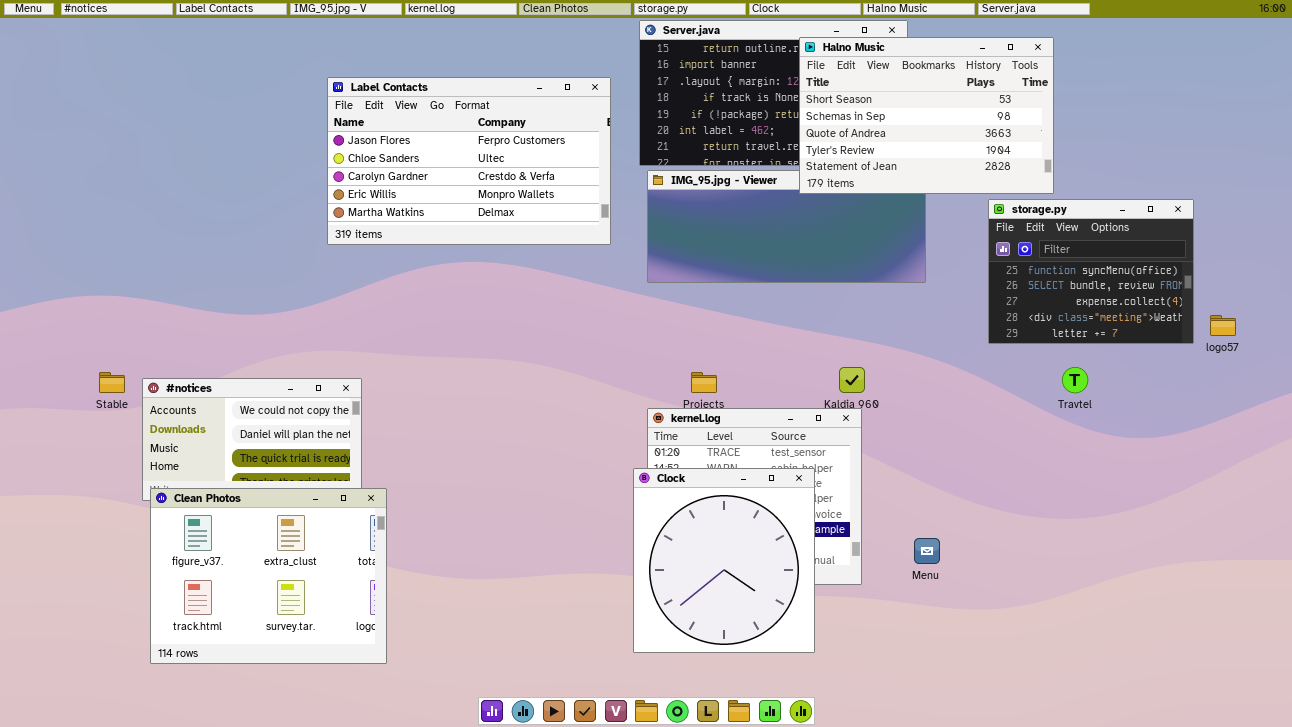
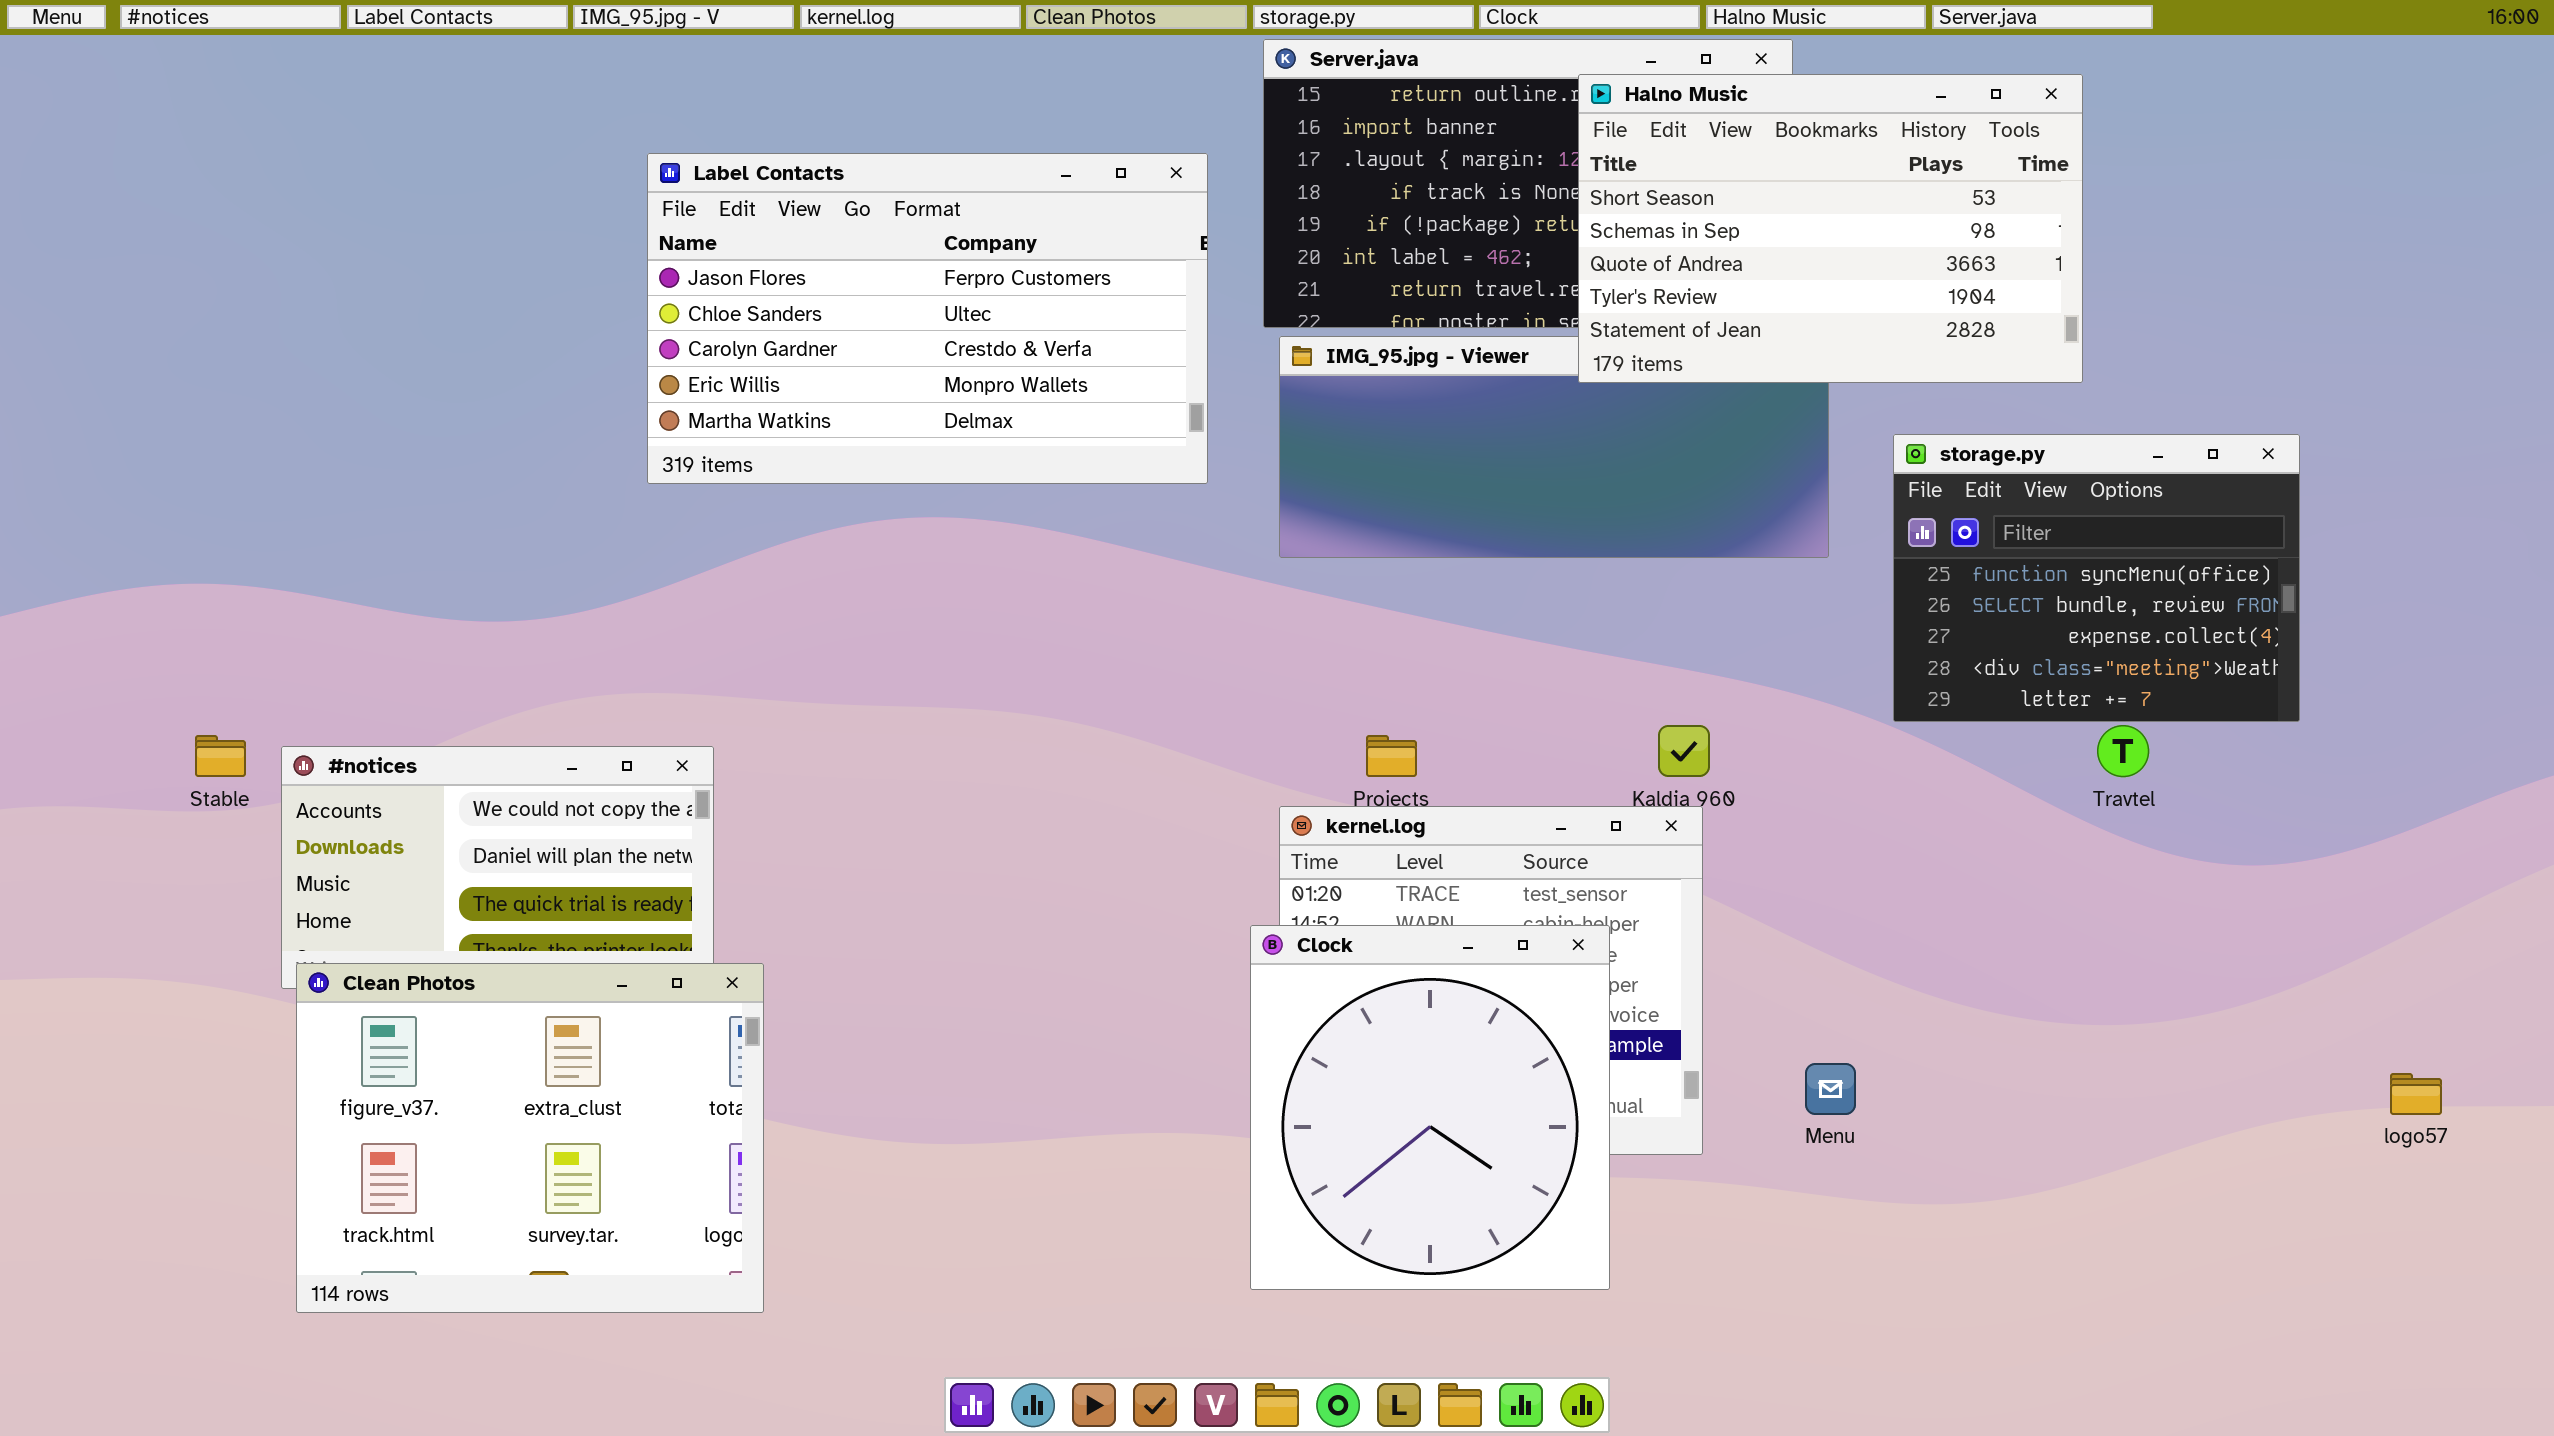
storage.py: [988,199,1194,344] -> [1893,434,2300,722], moved
logo57: [1210,315,1236,336] -> [2390,1073,2442,1115], moved

